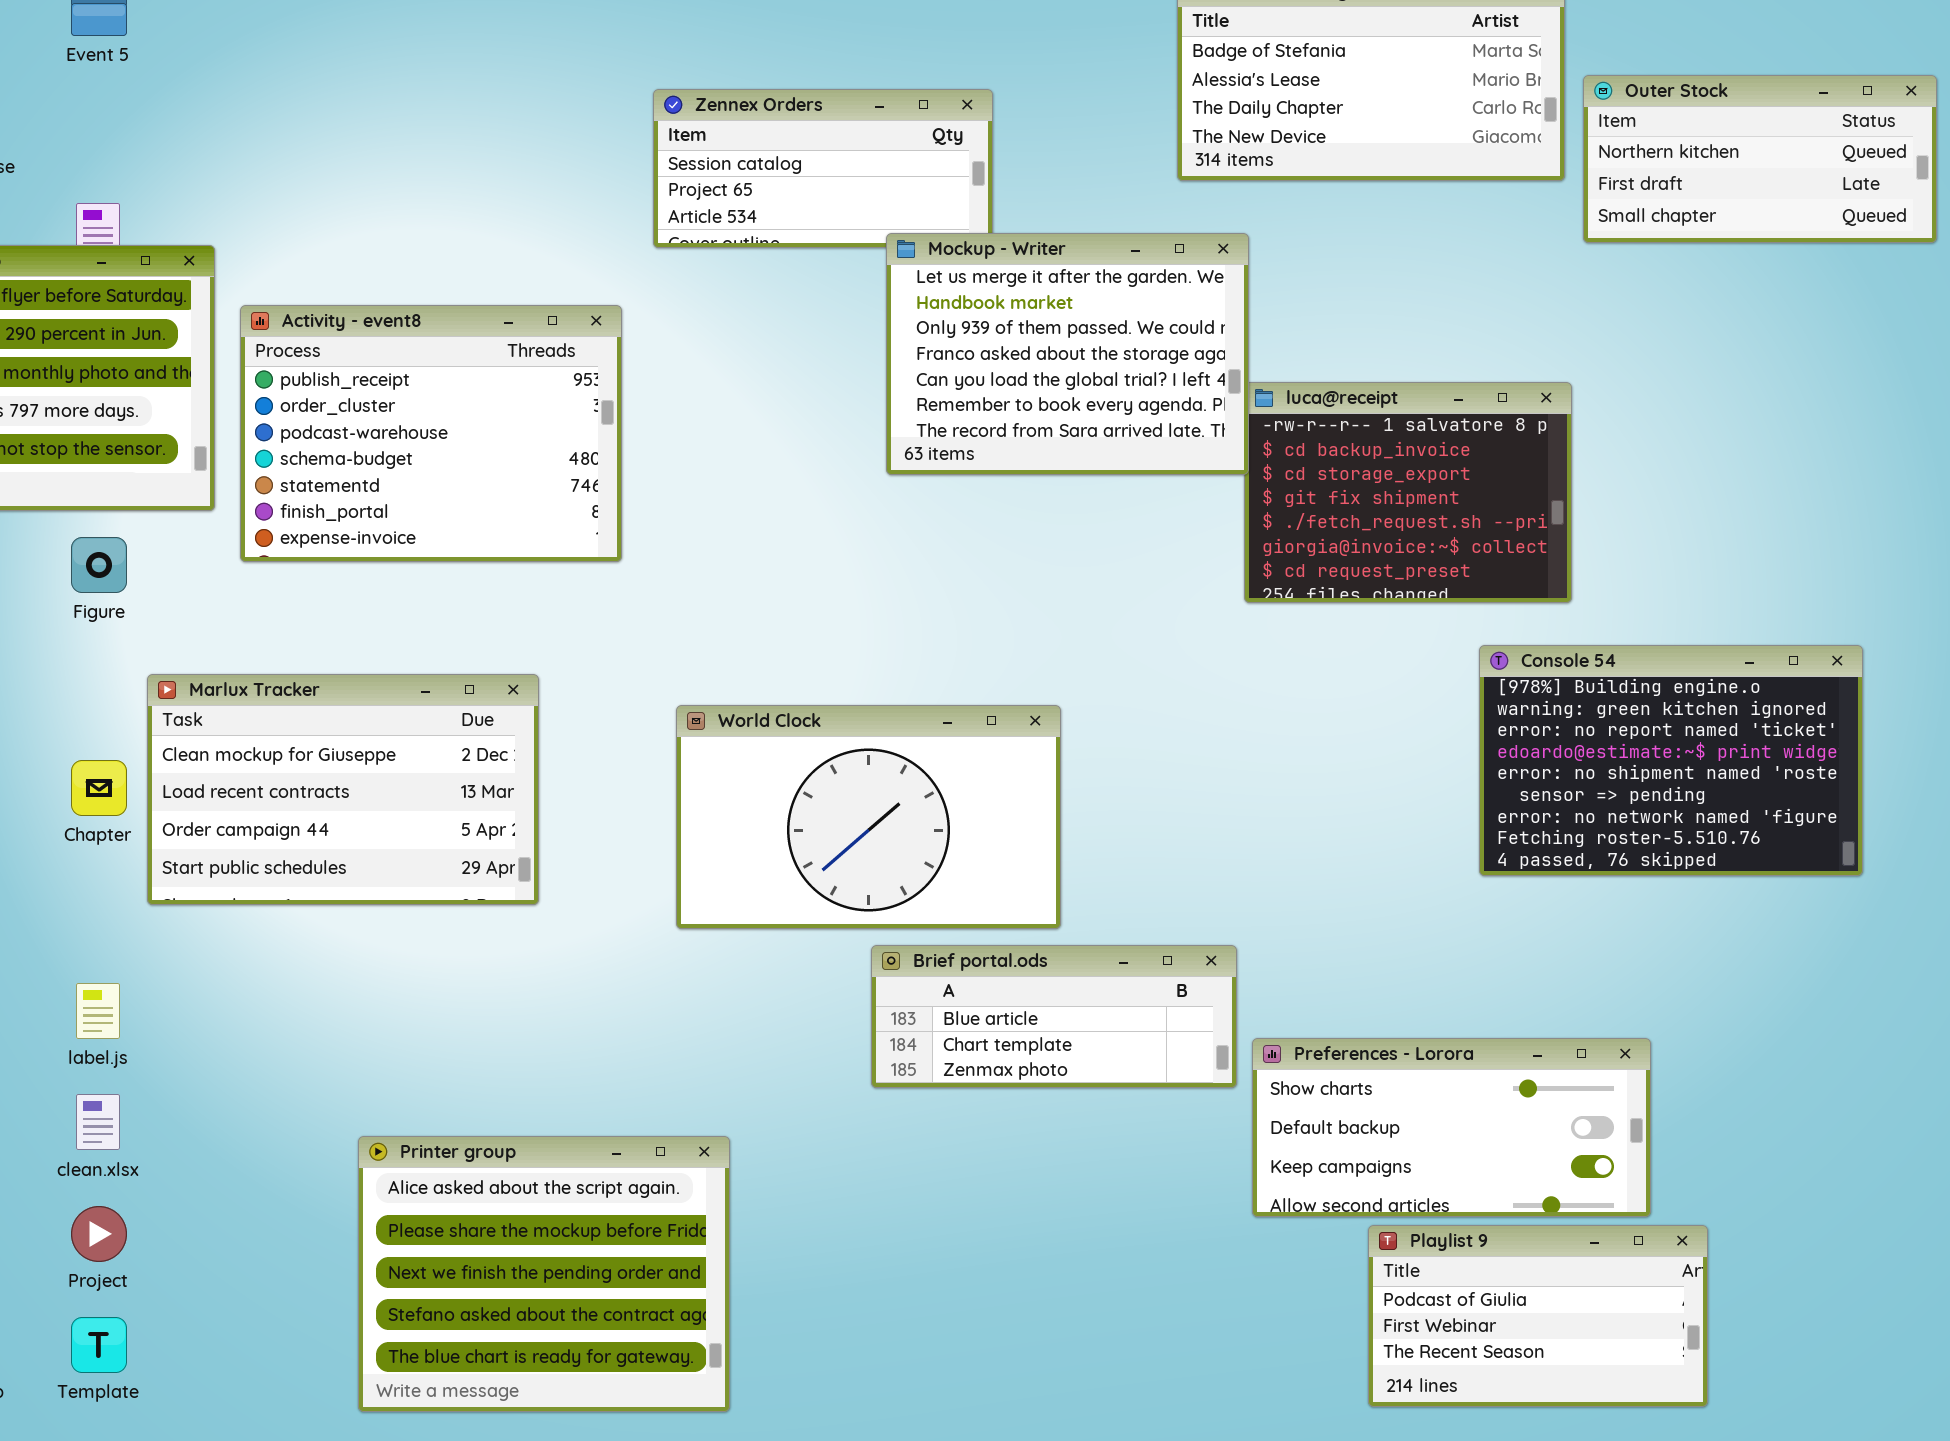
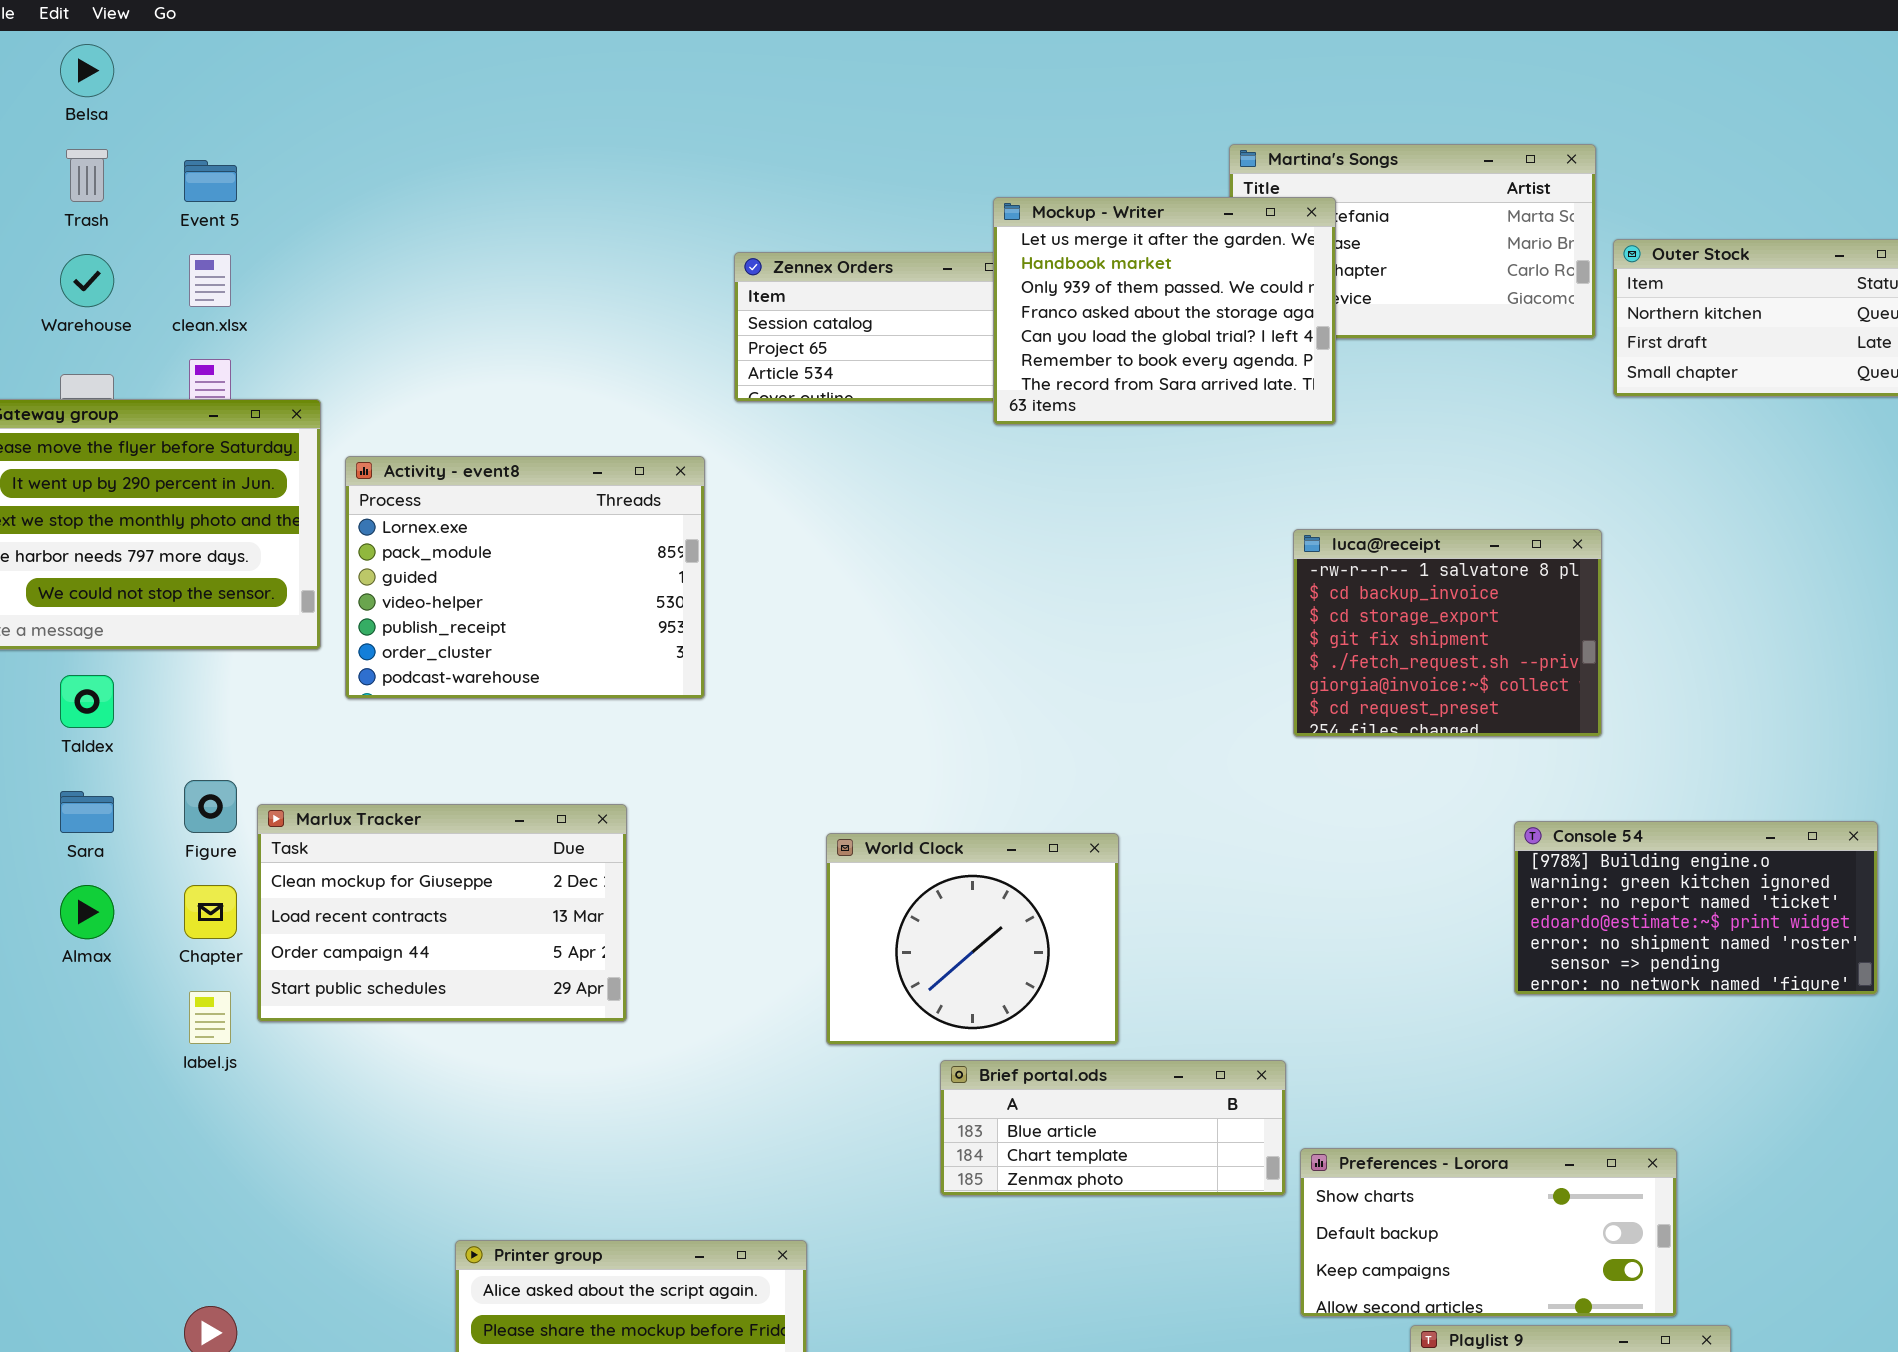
Mockup - Writer: [886,233,1249,475] -> [993,197,1336,425], moved
Activity - event8: [240,305,622,562] -> [345,456,705,699], scrolled up 4 rows
Figure: [71,537,127,593] -> [184,780,237,833], moved
Console 54: [1479,645,1863,876] -> [1514,821,1878,995], resized
World Clock: [676,705,1061,929] -> [826,833,1119,1045], resized
label.js: [76,983,120,1039] -> [189,991,231,1044], moved
clean.xlsx: [76,1094,120,1150] -> [189,254,231,307], moved

